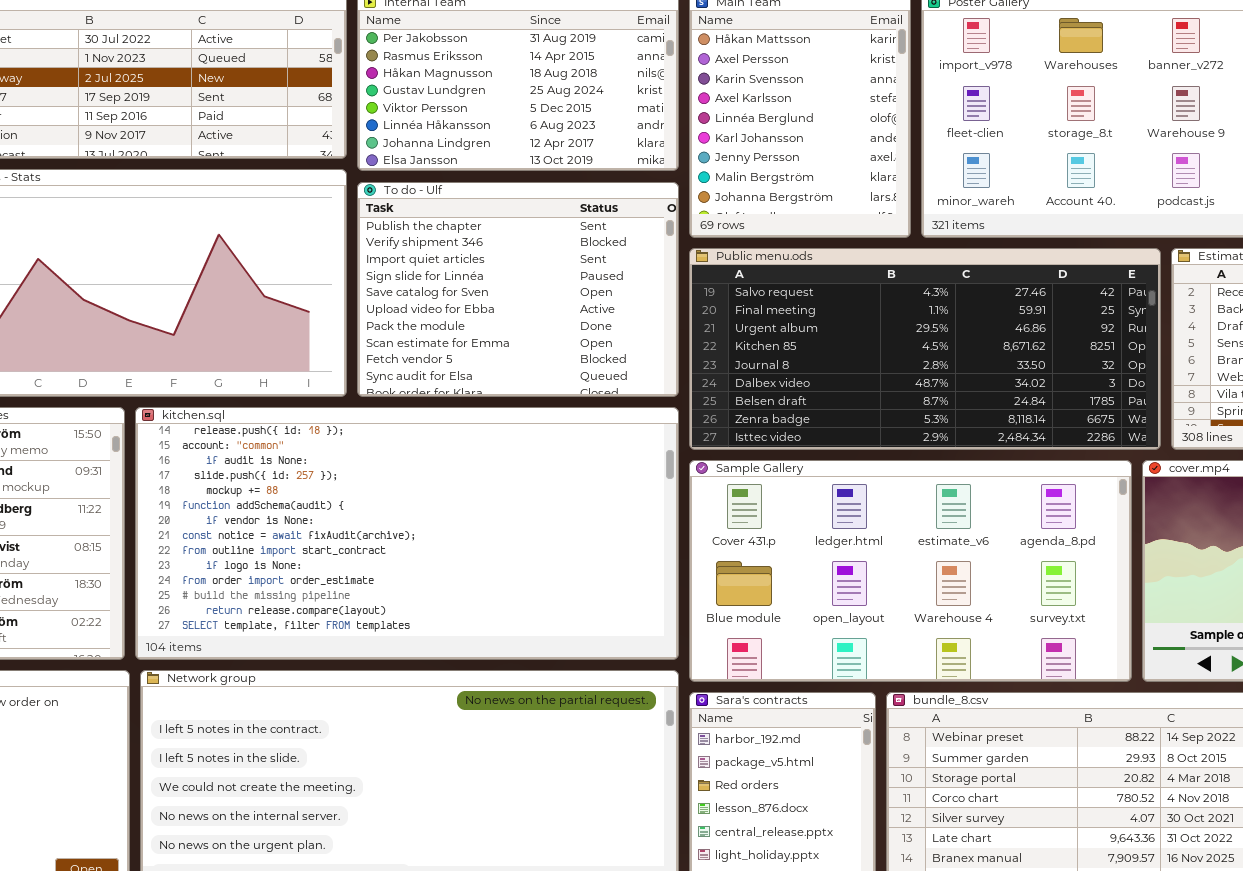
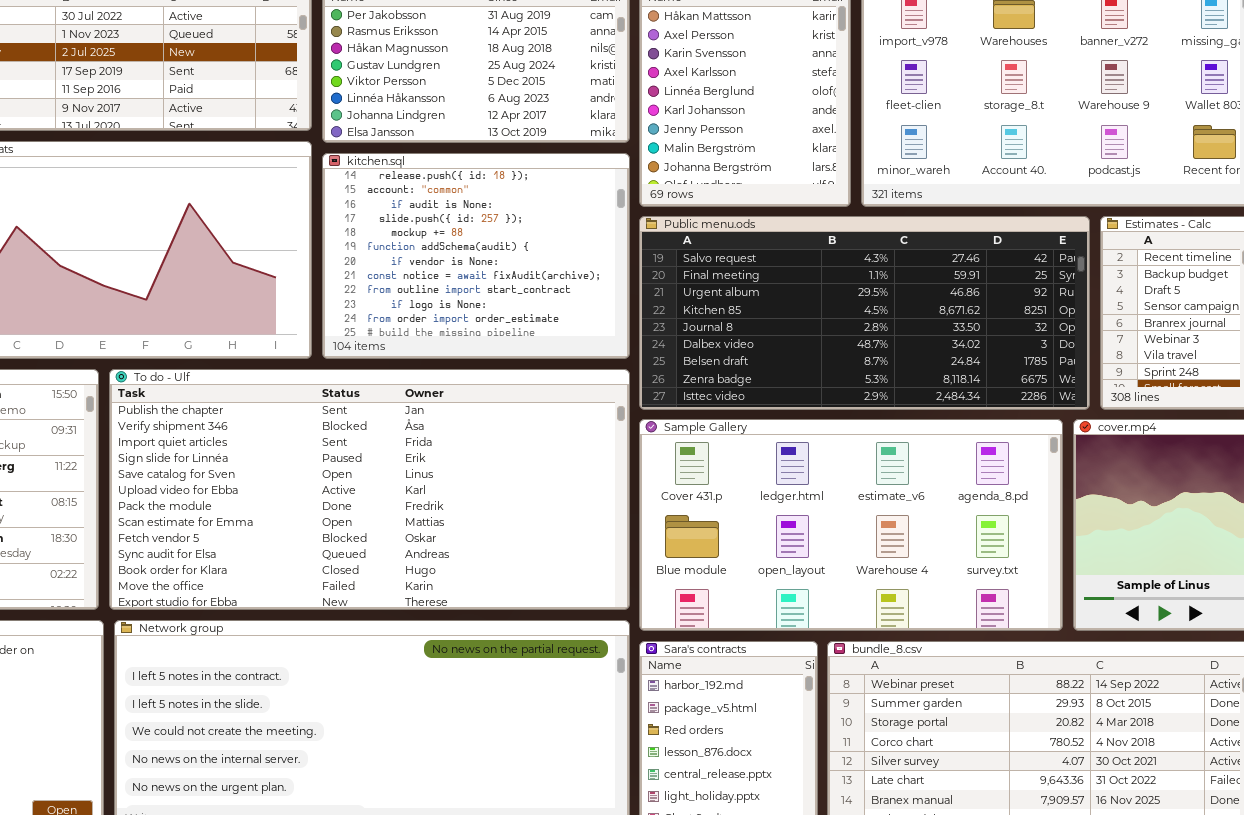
To do - Ulf: [357,182,679,397] -> [109,369,630,610], moved, resized
kitchen.sql: [135,407,679,660] -> [322,153,630,359], moved, resized

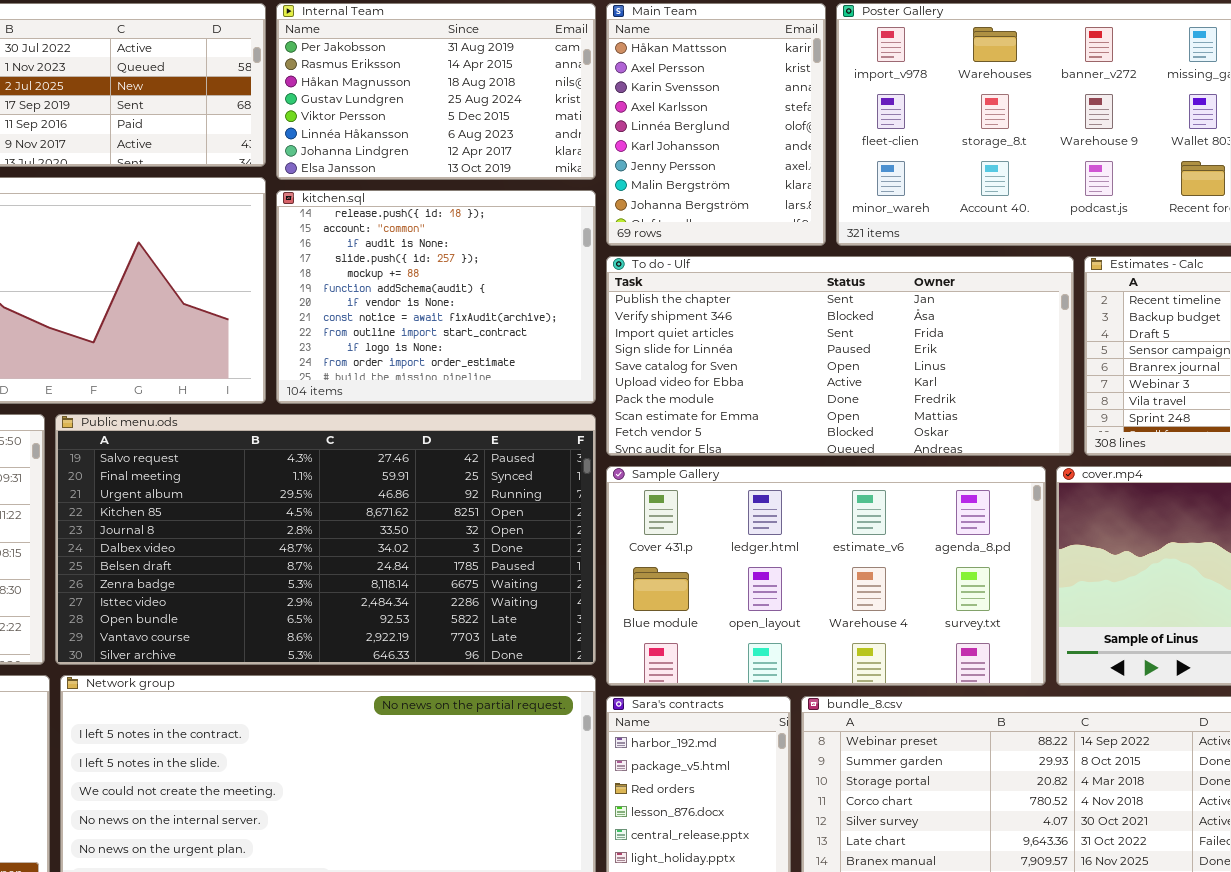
Public menu.ods: [639,216,1090,410] -> [55,414,596,665], moved, resized
To do - Ulf: [109,369,630,610] -> [606,256,1074,456], moved, resized

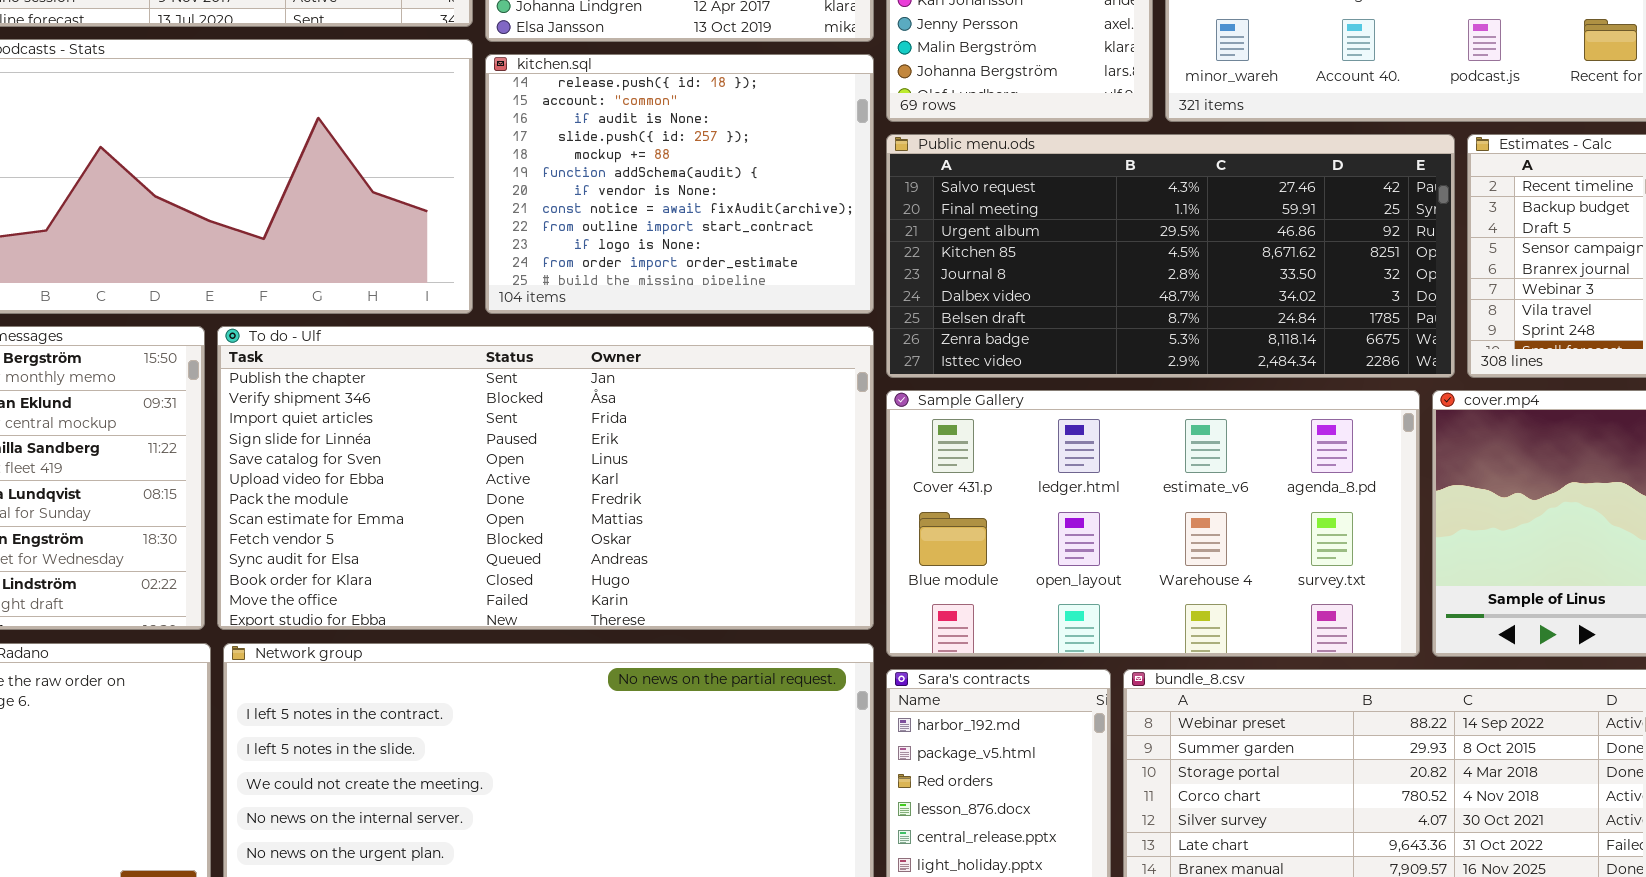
To do - Ulf: [606,256,1074,456] -> [217,326,874,630], moved, resized
Public menu.ods: [55,414,596,665] -> [886,134,1455,378], moved, resized

